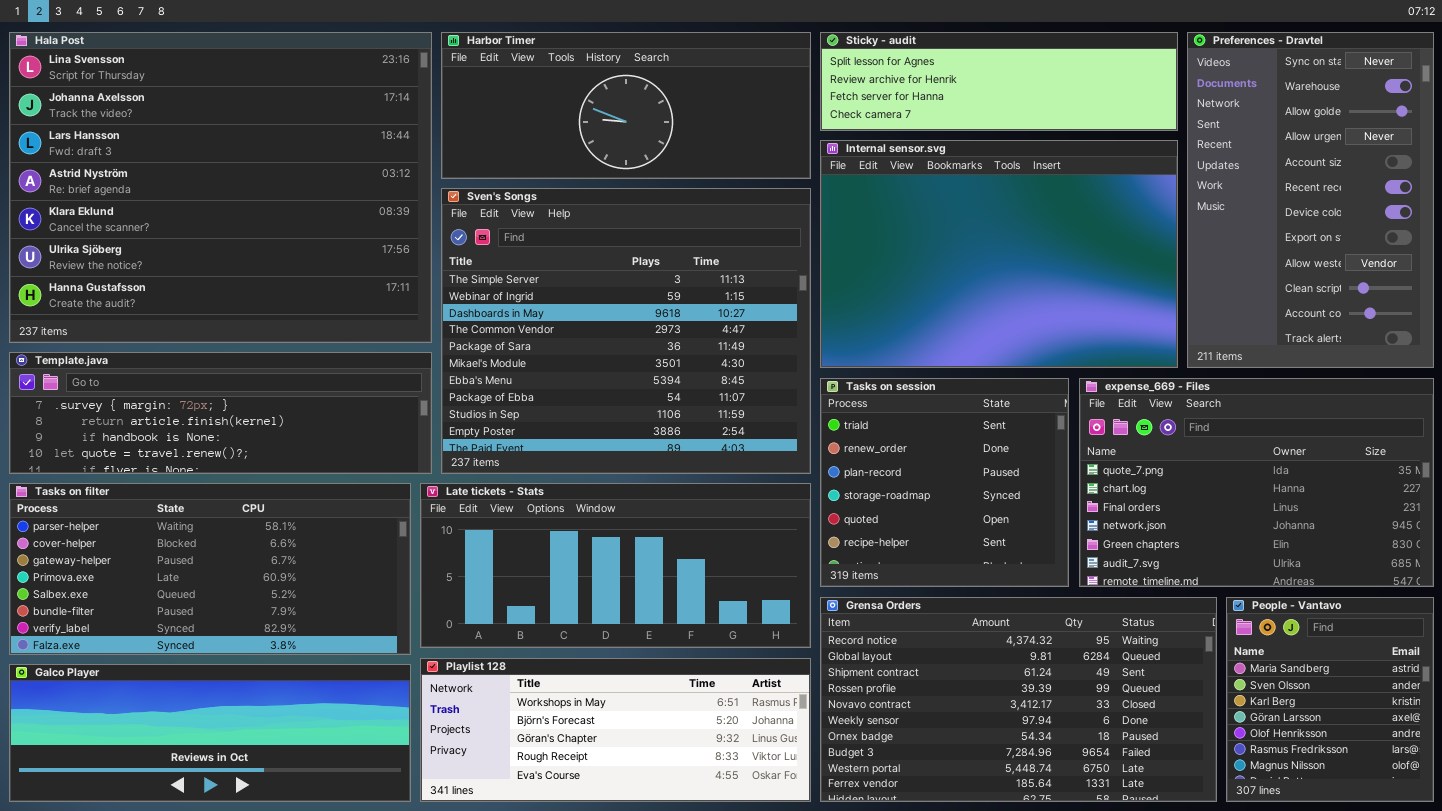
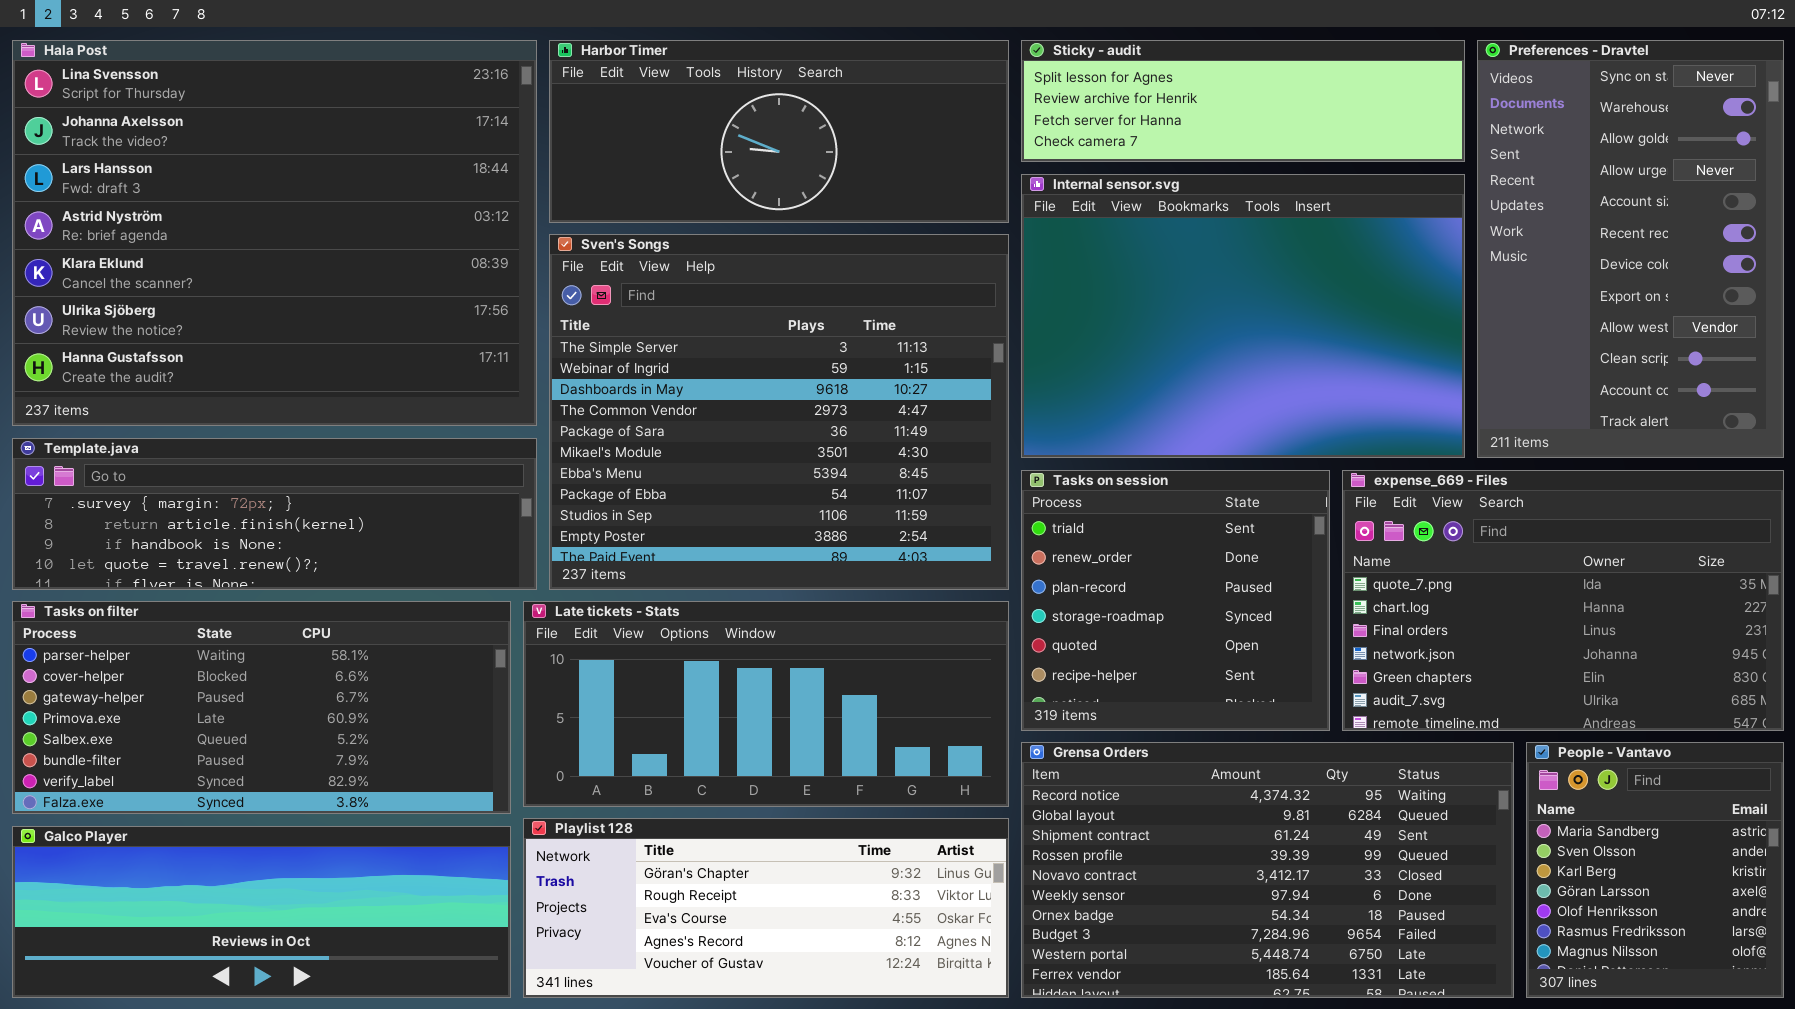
Playlist 128: [420,658,811,802] -> [523,818,1009,998], scrolled down 2 rows

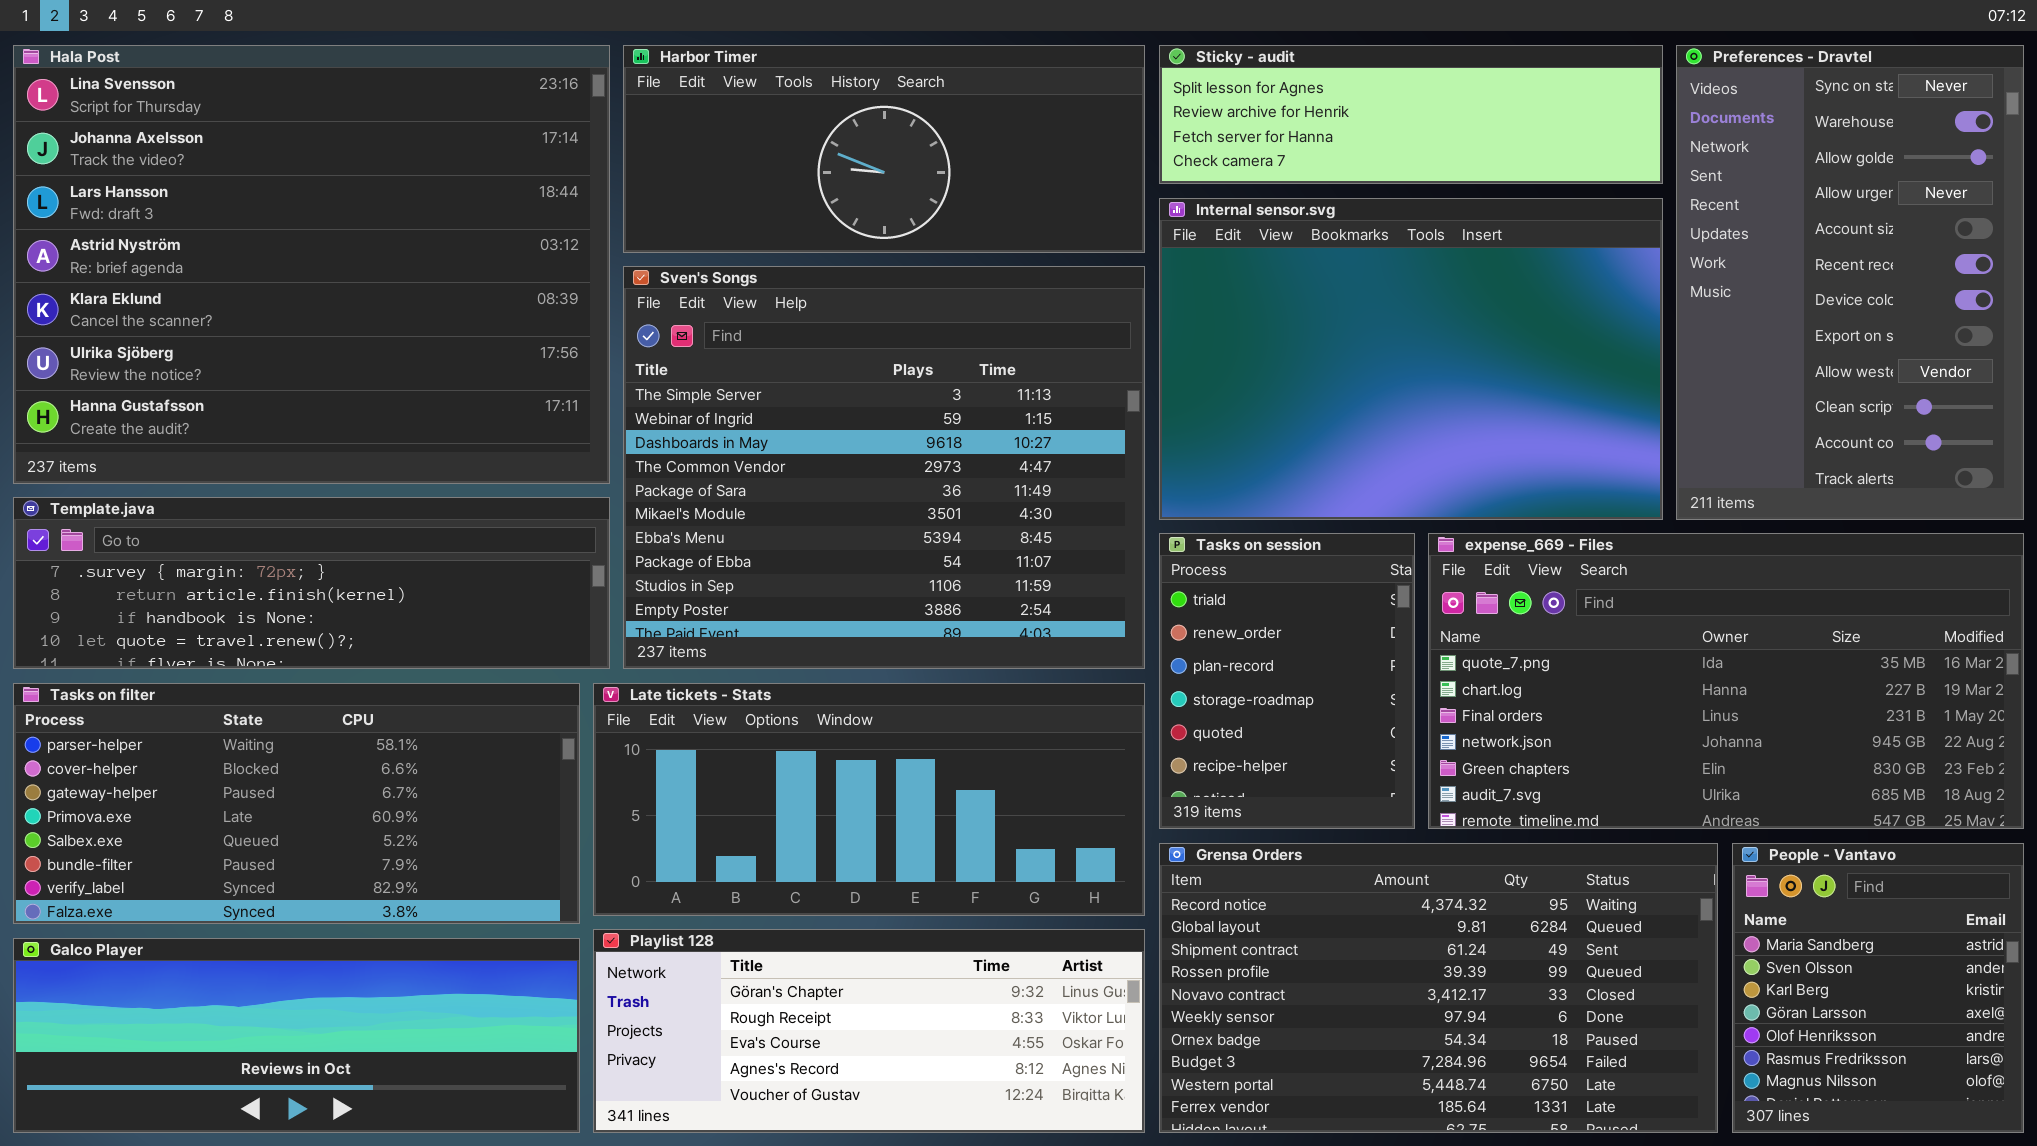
Tasks on session: [1021,470,1330,731] -> [1159,533,1415,829], resized
expense_669 - Files: [1342,470,1784,731] -> [1428,533,2024,829], resized

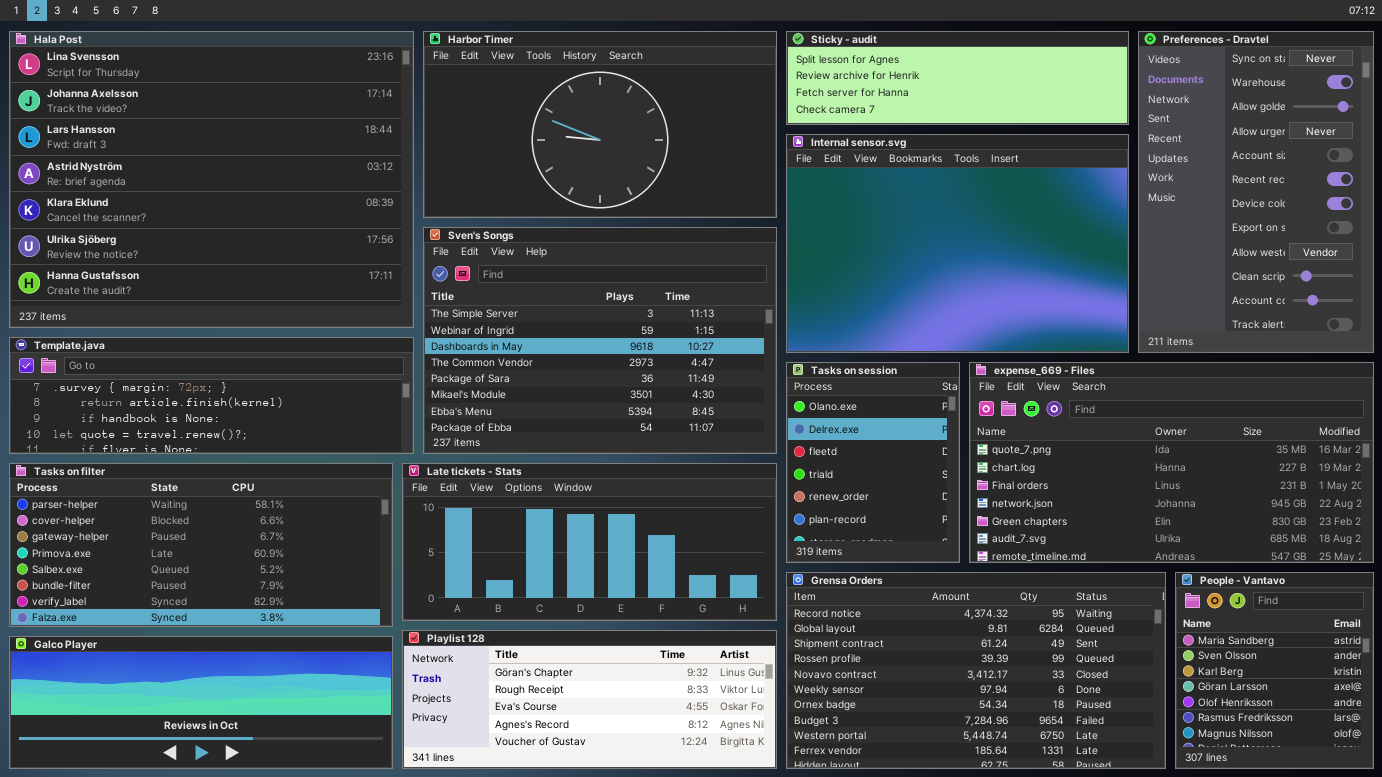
Harbor Timer: [623,45,1145,253] -> [423,31,777,218], resized
Sven's Songs: [623,266,1145,669] -> [423,227,777,454], resized
Tasks on session: [1159,533,1415,829] -> [786,362,960,563], scrolled up 3 rows

